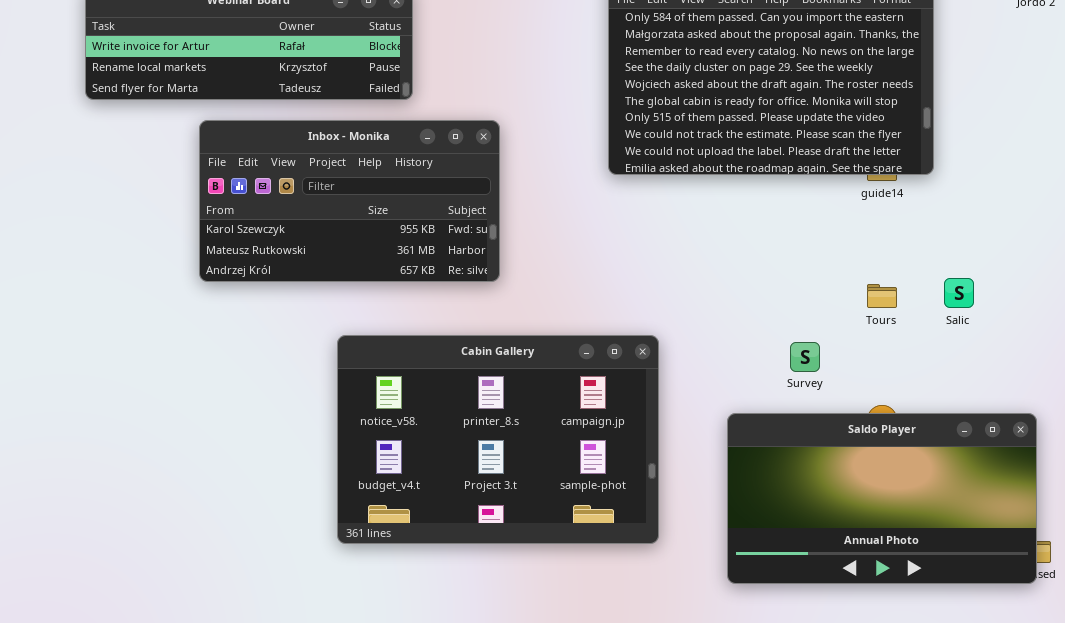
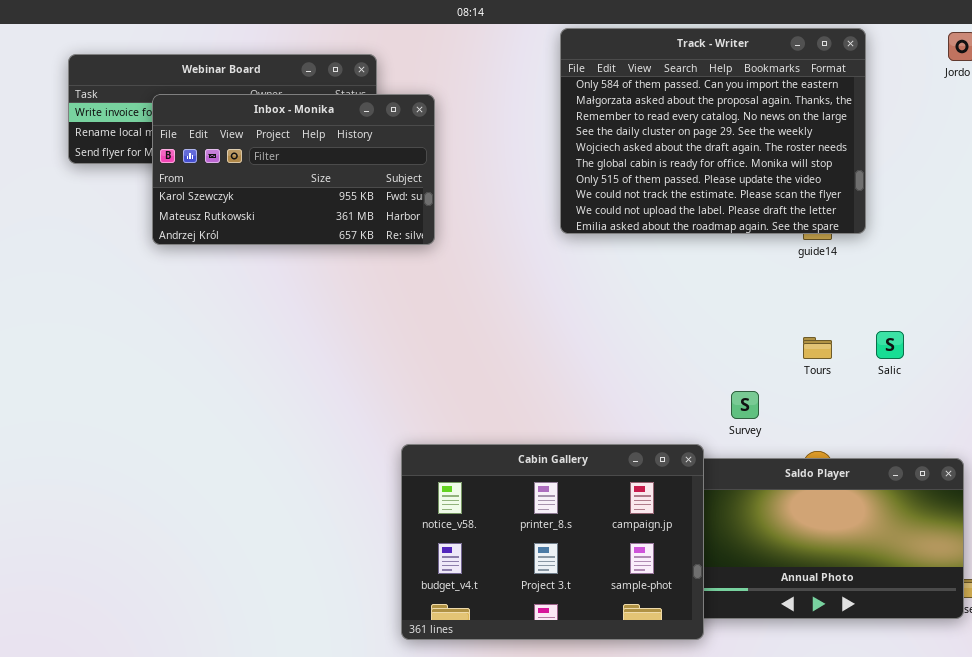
Inbox - Monika: [199,120,500,282] -> [152,94,435,245], moved
Cabin Gallery: [337,335,659,544] -> [401,444,704,640], moved

